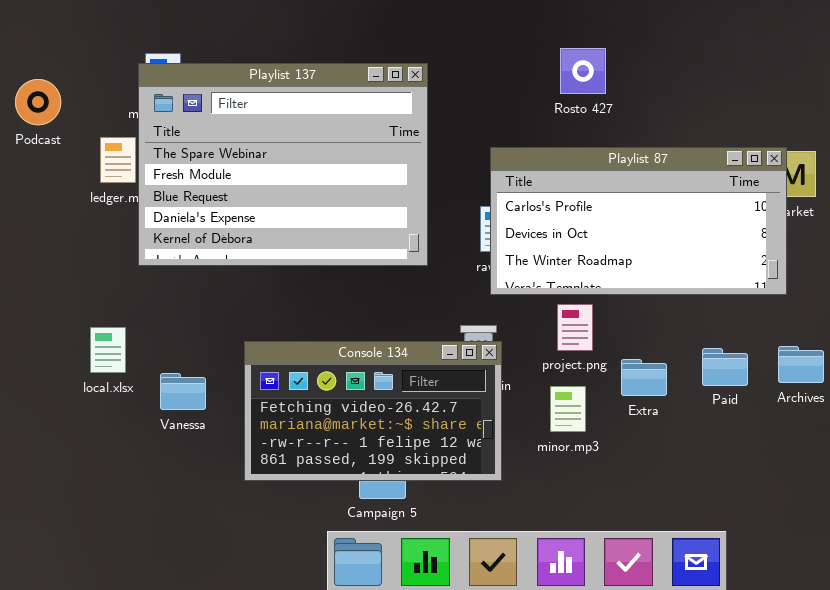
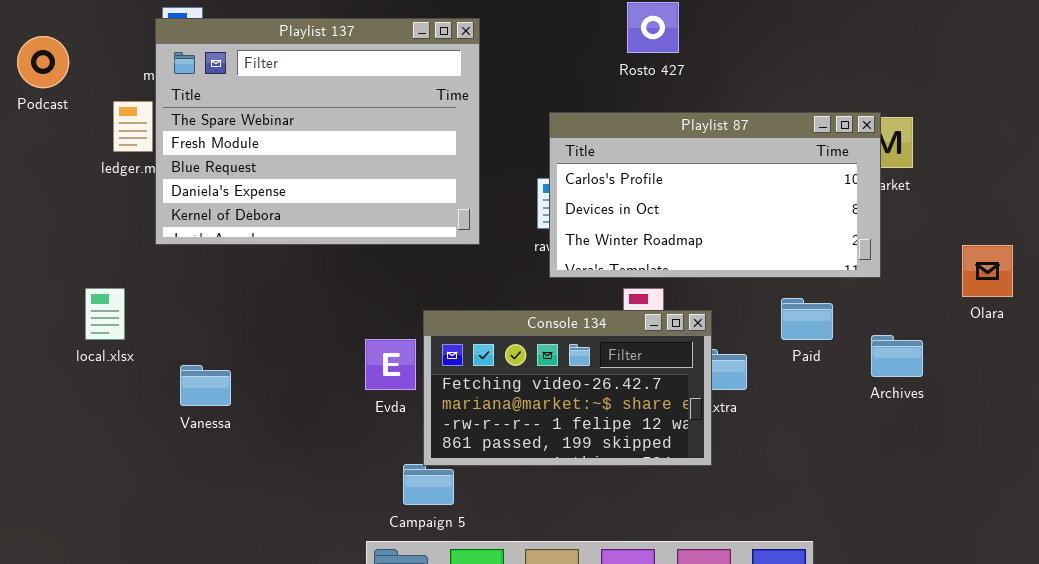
local.xlsx: [90,327,126,373] -> [85,288,125,340], moved
Console 134: [244,341,502,481] -> [423,310,712,466], moved
Paid: [702,348,748,386] -> [781,298,833,340], moved

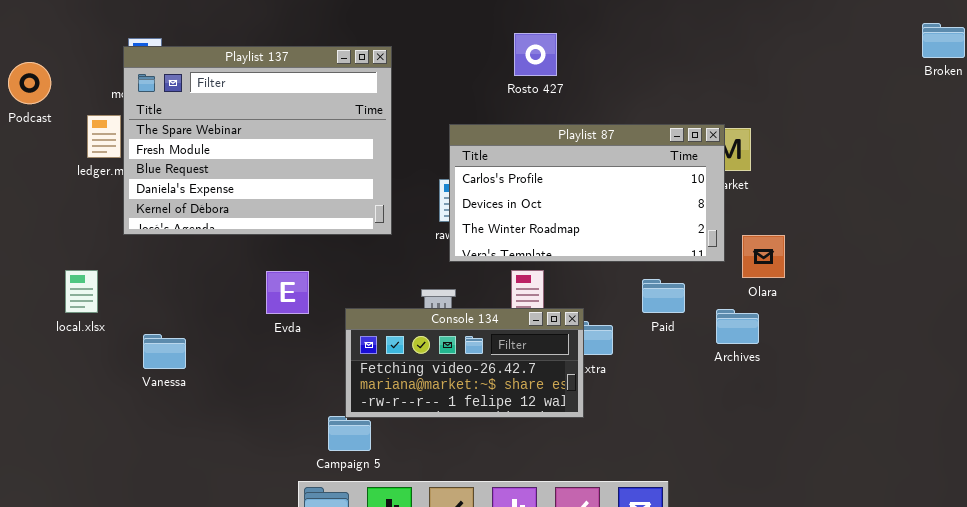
Olara: [962,245,1013,297] -> [742,235,785,278], moved
Console 134: [423,310,712,466] -> [345,308,584,418], resized
Evda: [365,339,416,390] -> [266,271,309,314], moved

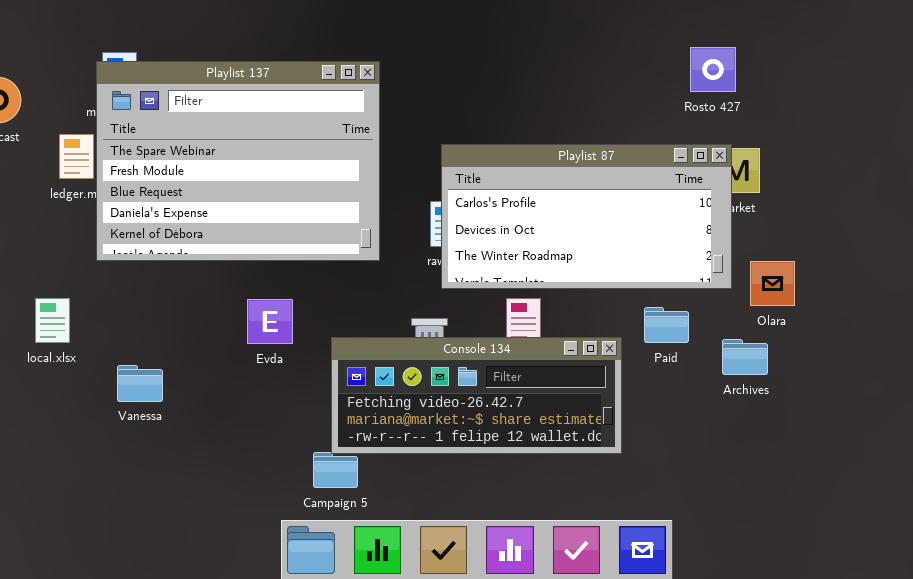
Rosto 427: [514,33,557,76] -> [690,47,736,92], moved
Console 134: [345,308,584,418] -> [331,337,622,454], resized

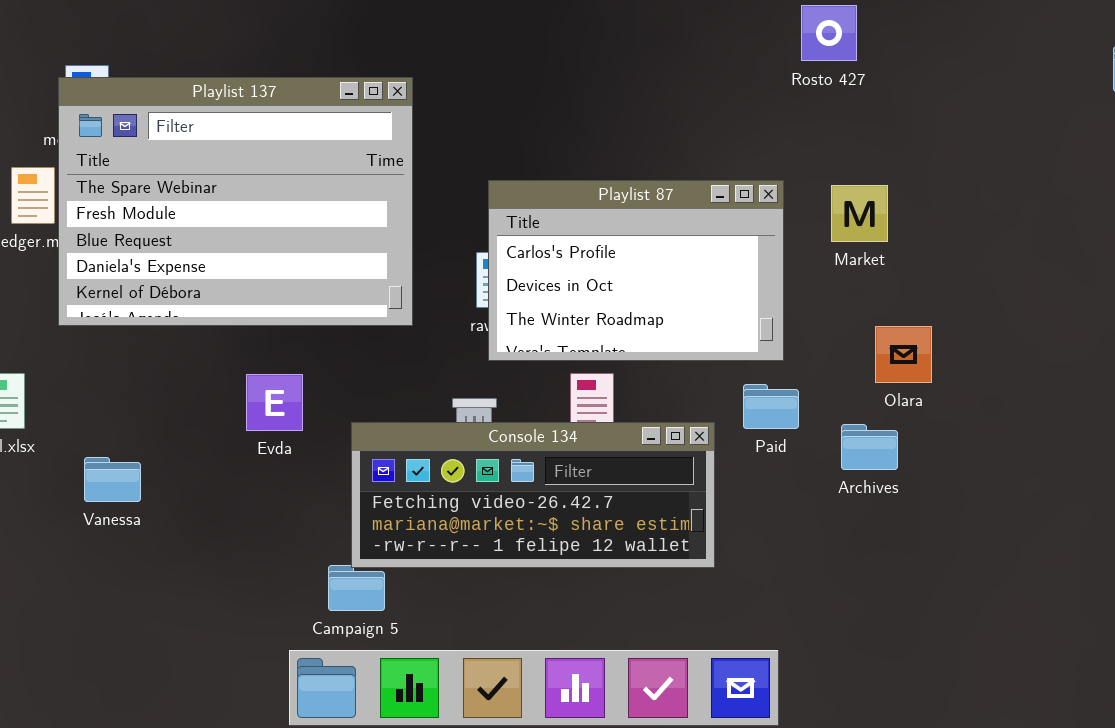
Rosto 427: [690,47,736,92] -> [801,5,857,61], moved
Playlist 87: [441,144,732,289] -> [488,180,784,361], resized

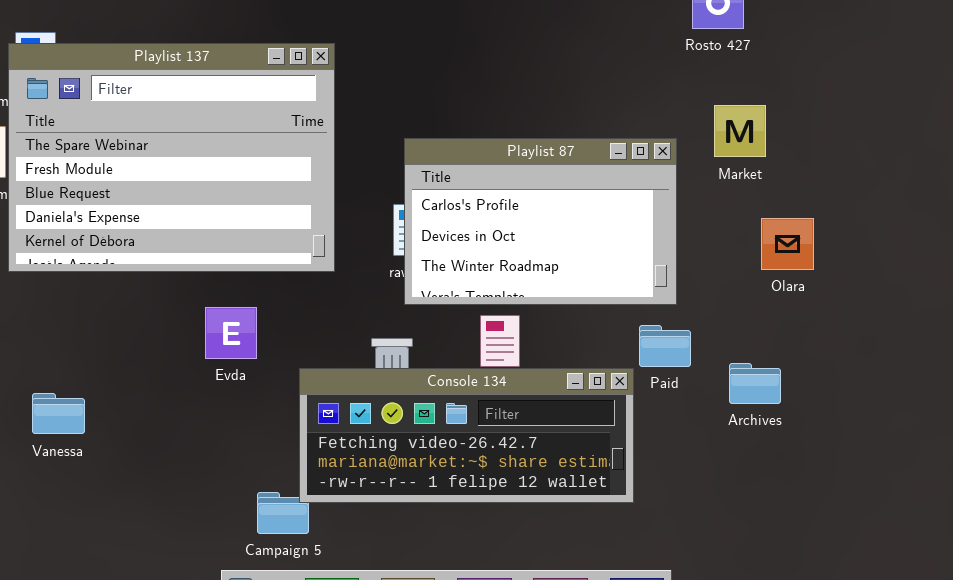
Market: [831,185,888,242] -> [714,105,766,157], moved
Olara: [875,326,932,383] -> [761,218,814,270], moved
Evda: [246,374,303,431] -> [205,307,257,359], moved
Console 134: [351,422,715,568] -> [299,368,634,503], moved

